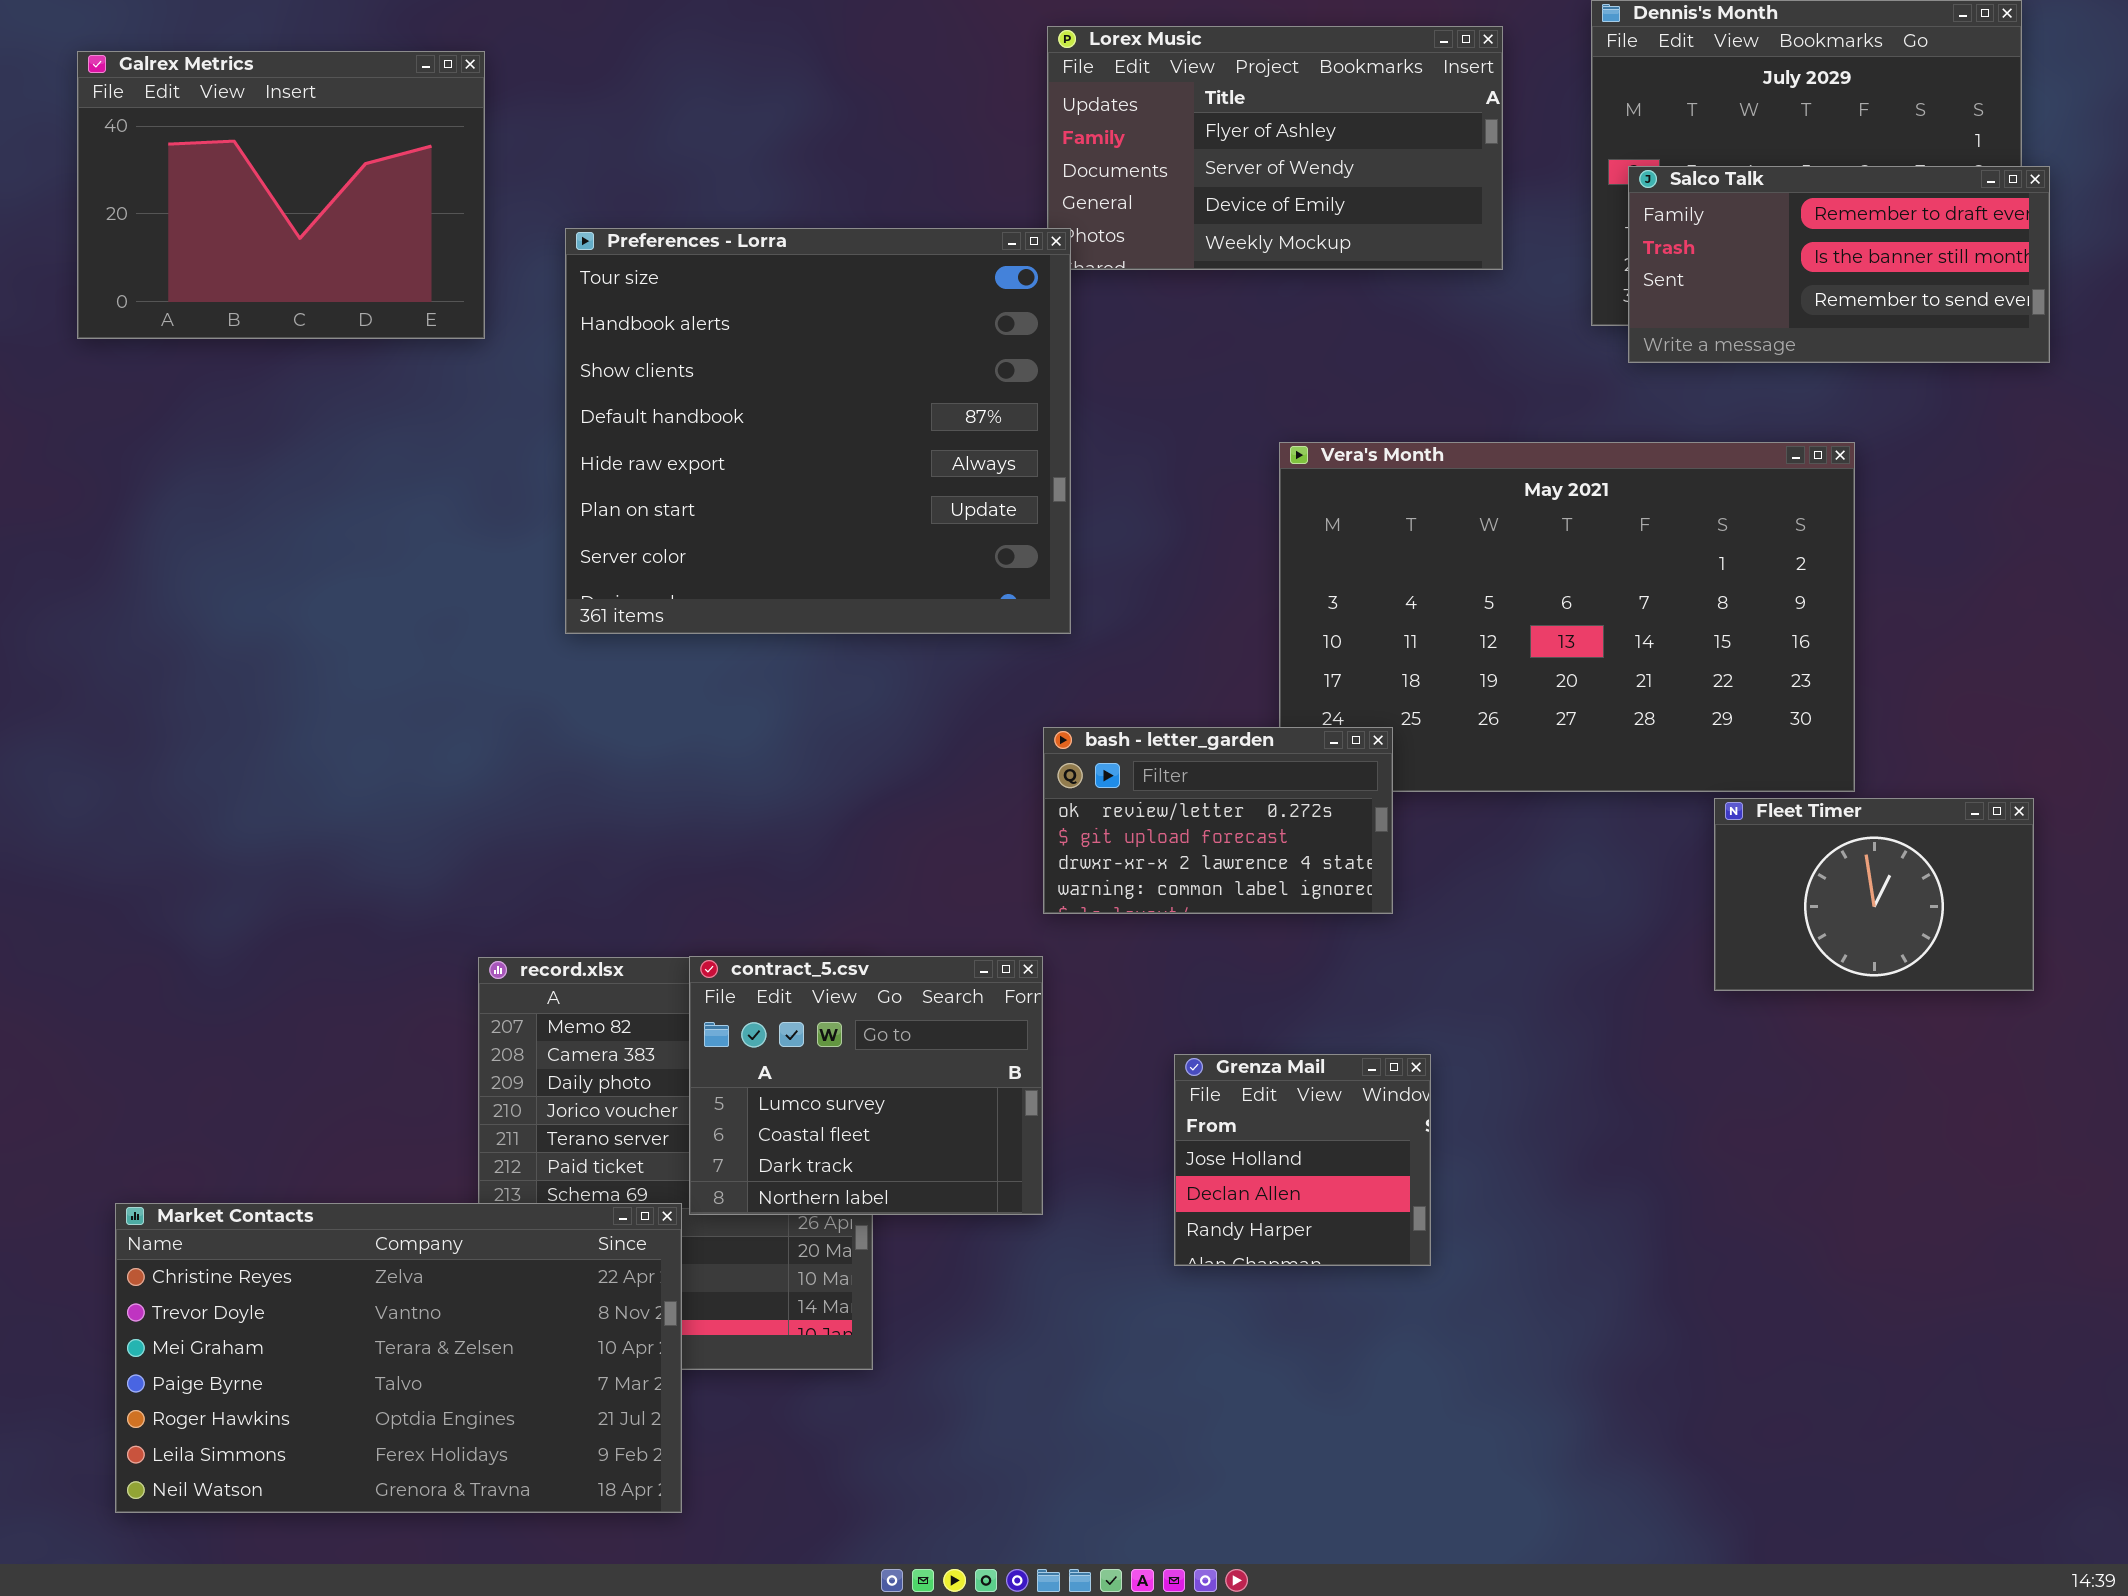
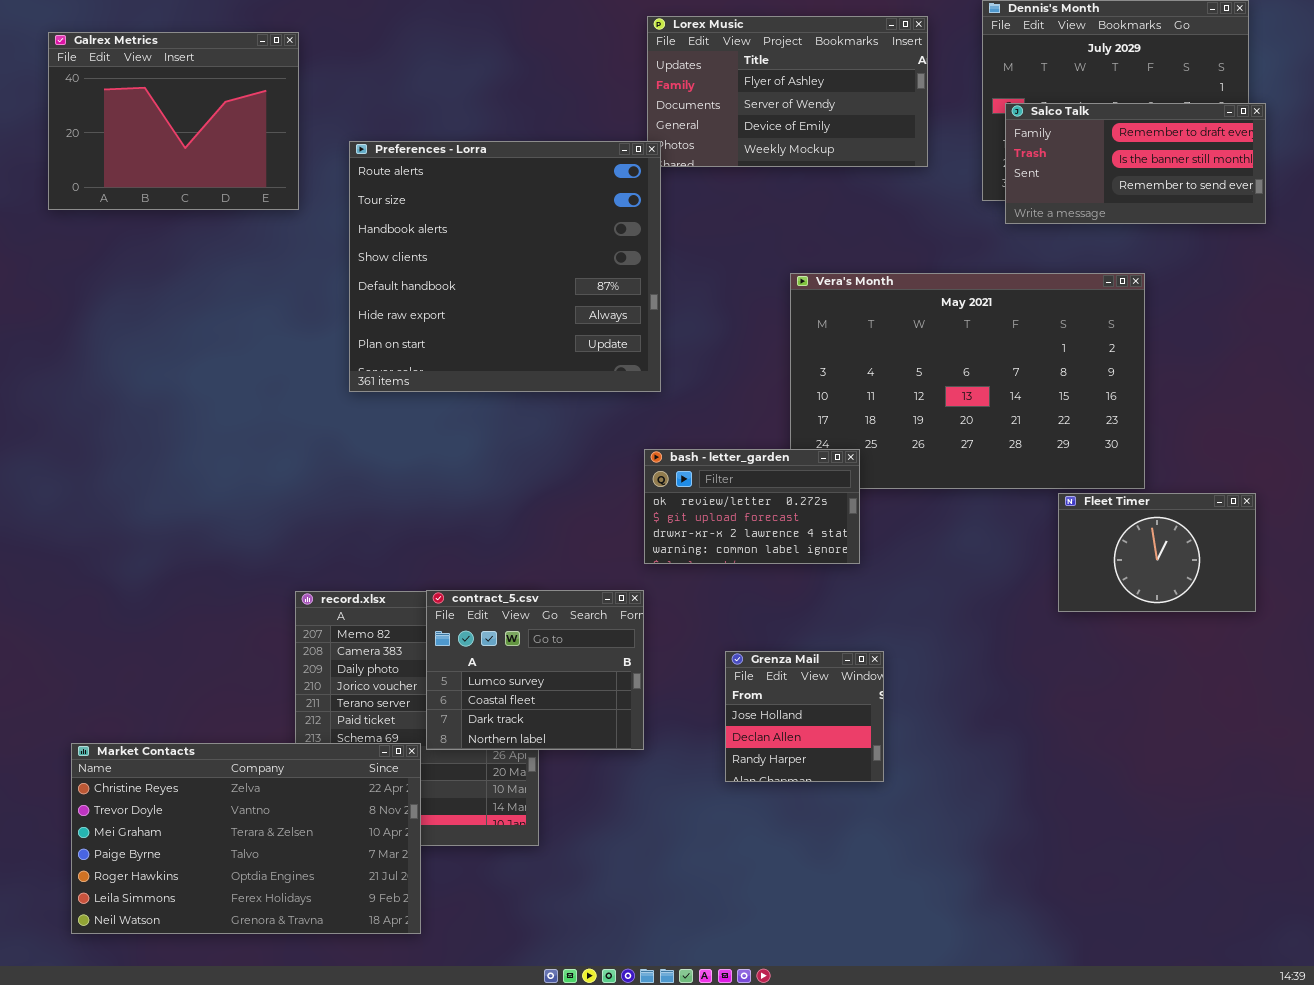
Preferences - Lorra: [565,228,1071,634] -> [349,141,661,392], scrolled up 1 row

